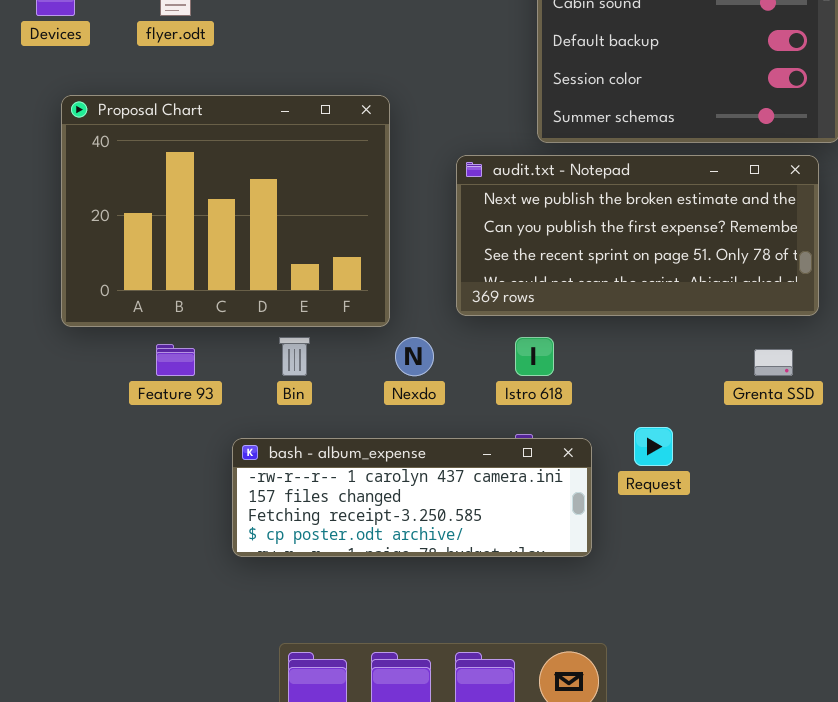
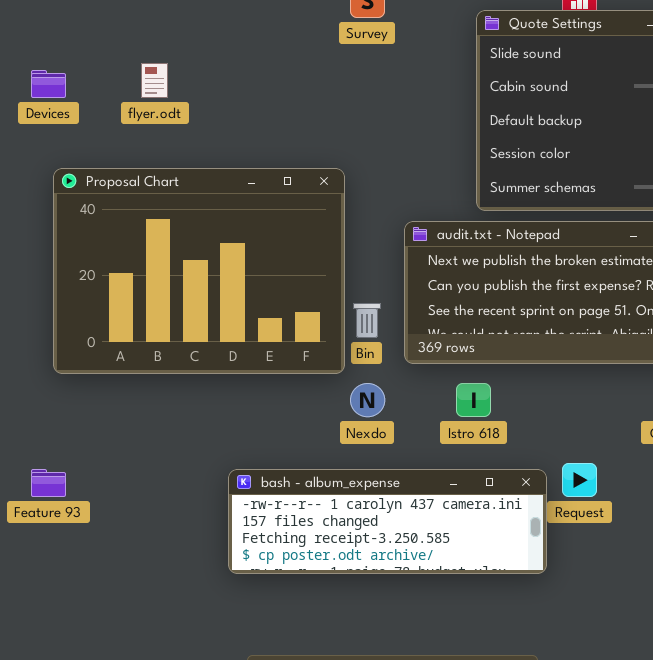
Bin: [279,337,310,376] -> [353,303,381,338], moved
Feature 93: [156,344,195,376] -> [31,469,66,497], moved
bash - album_expense: [232,438,592,557] -> [228,469,547,574], moved

